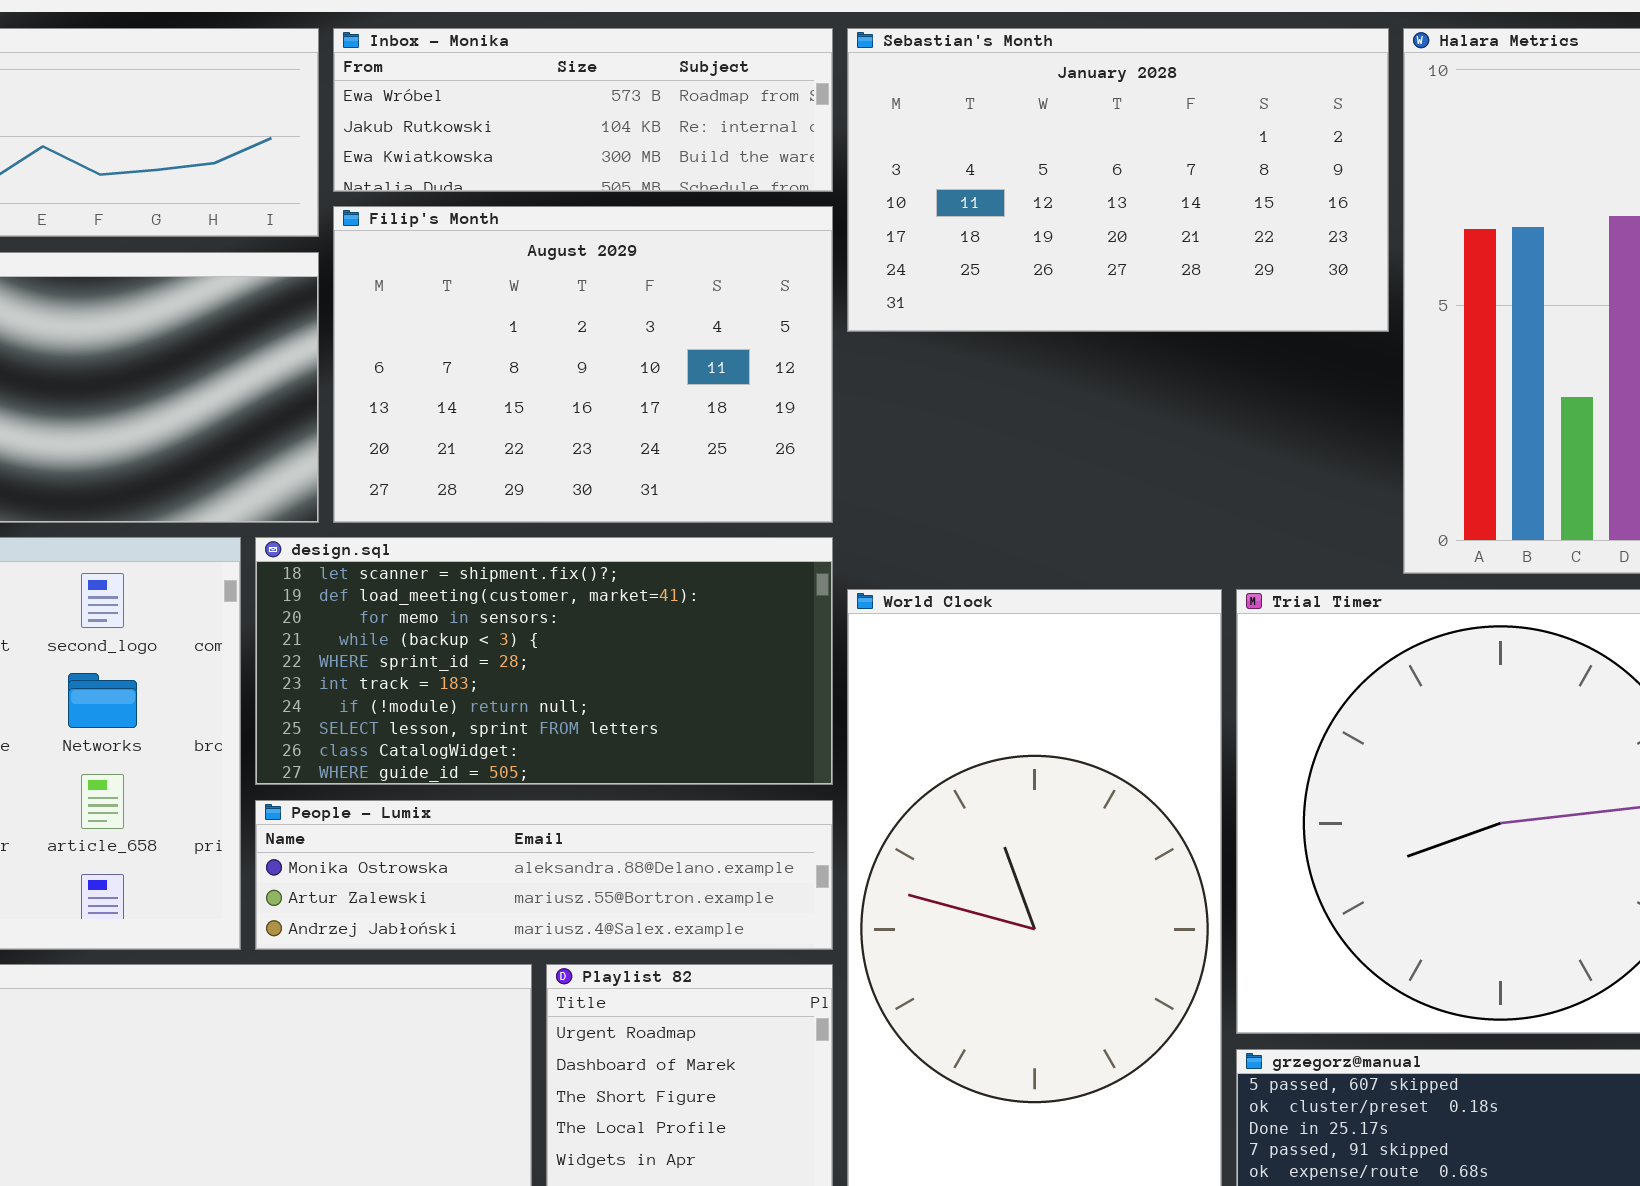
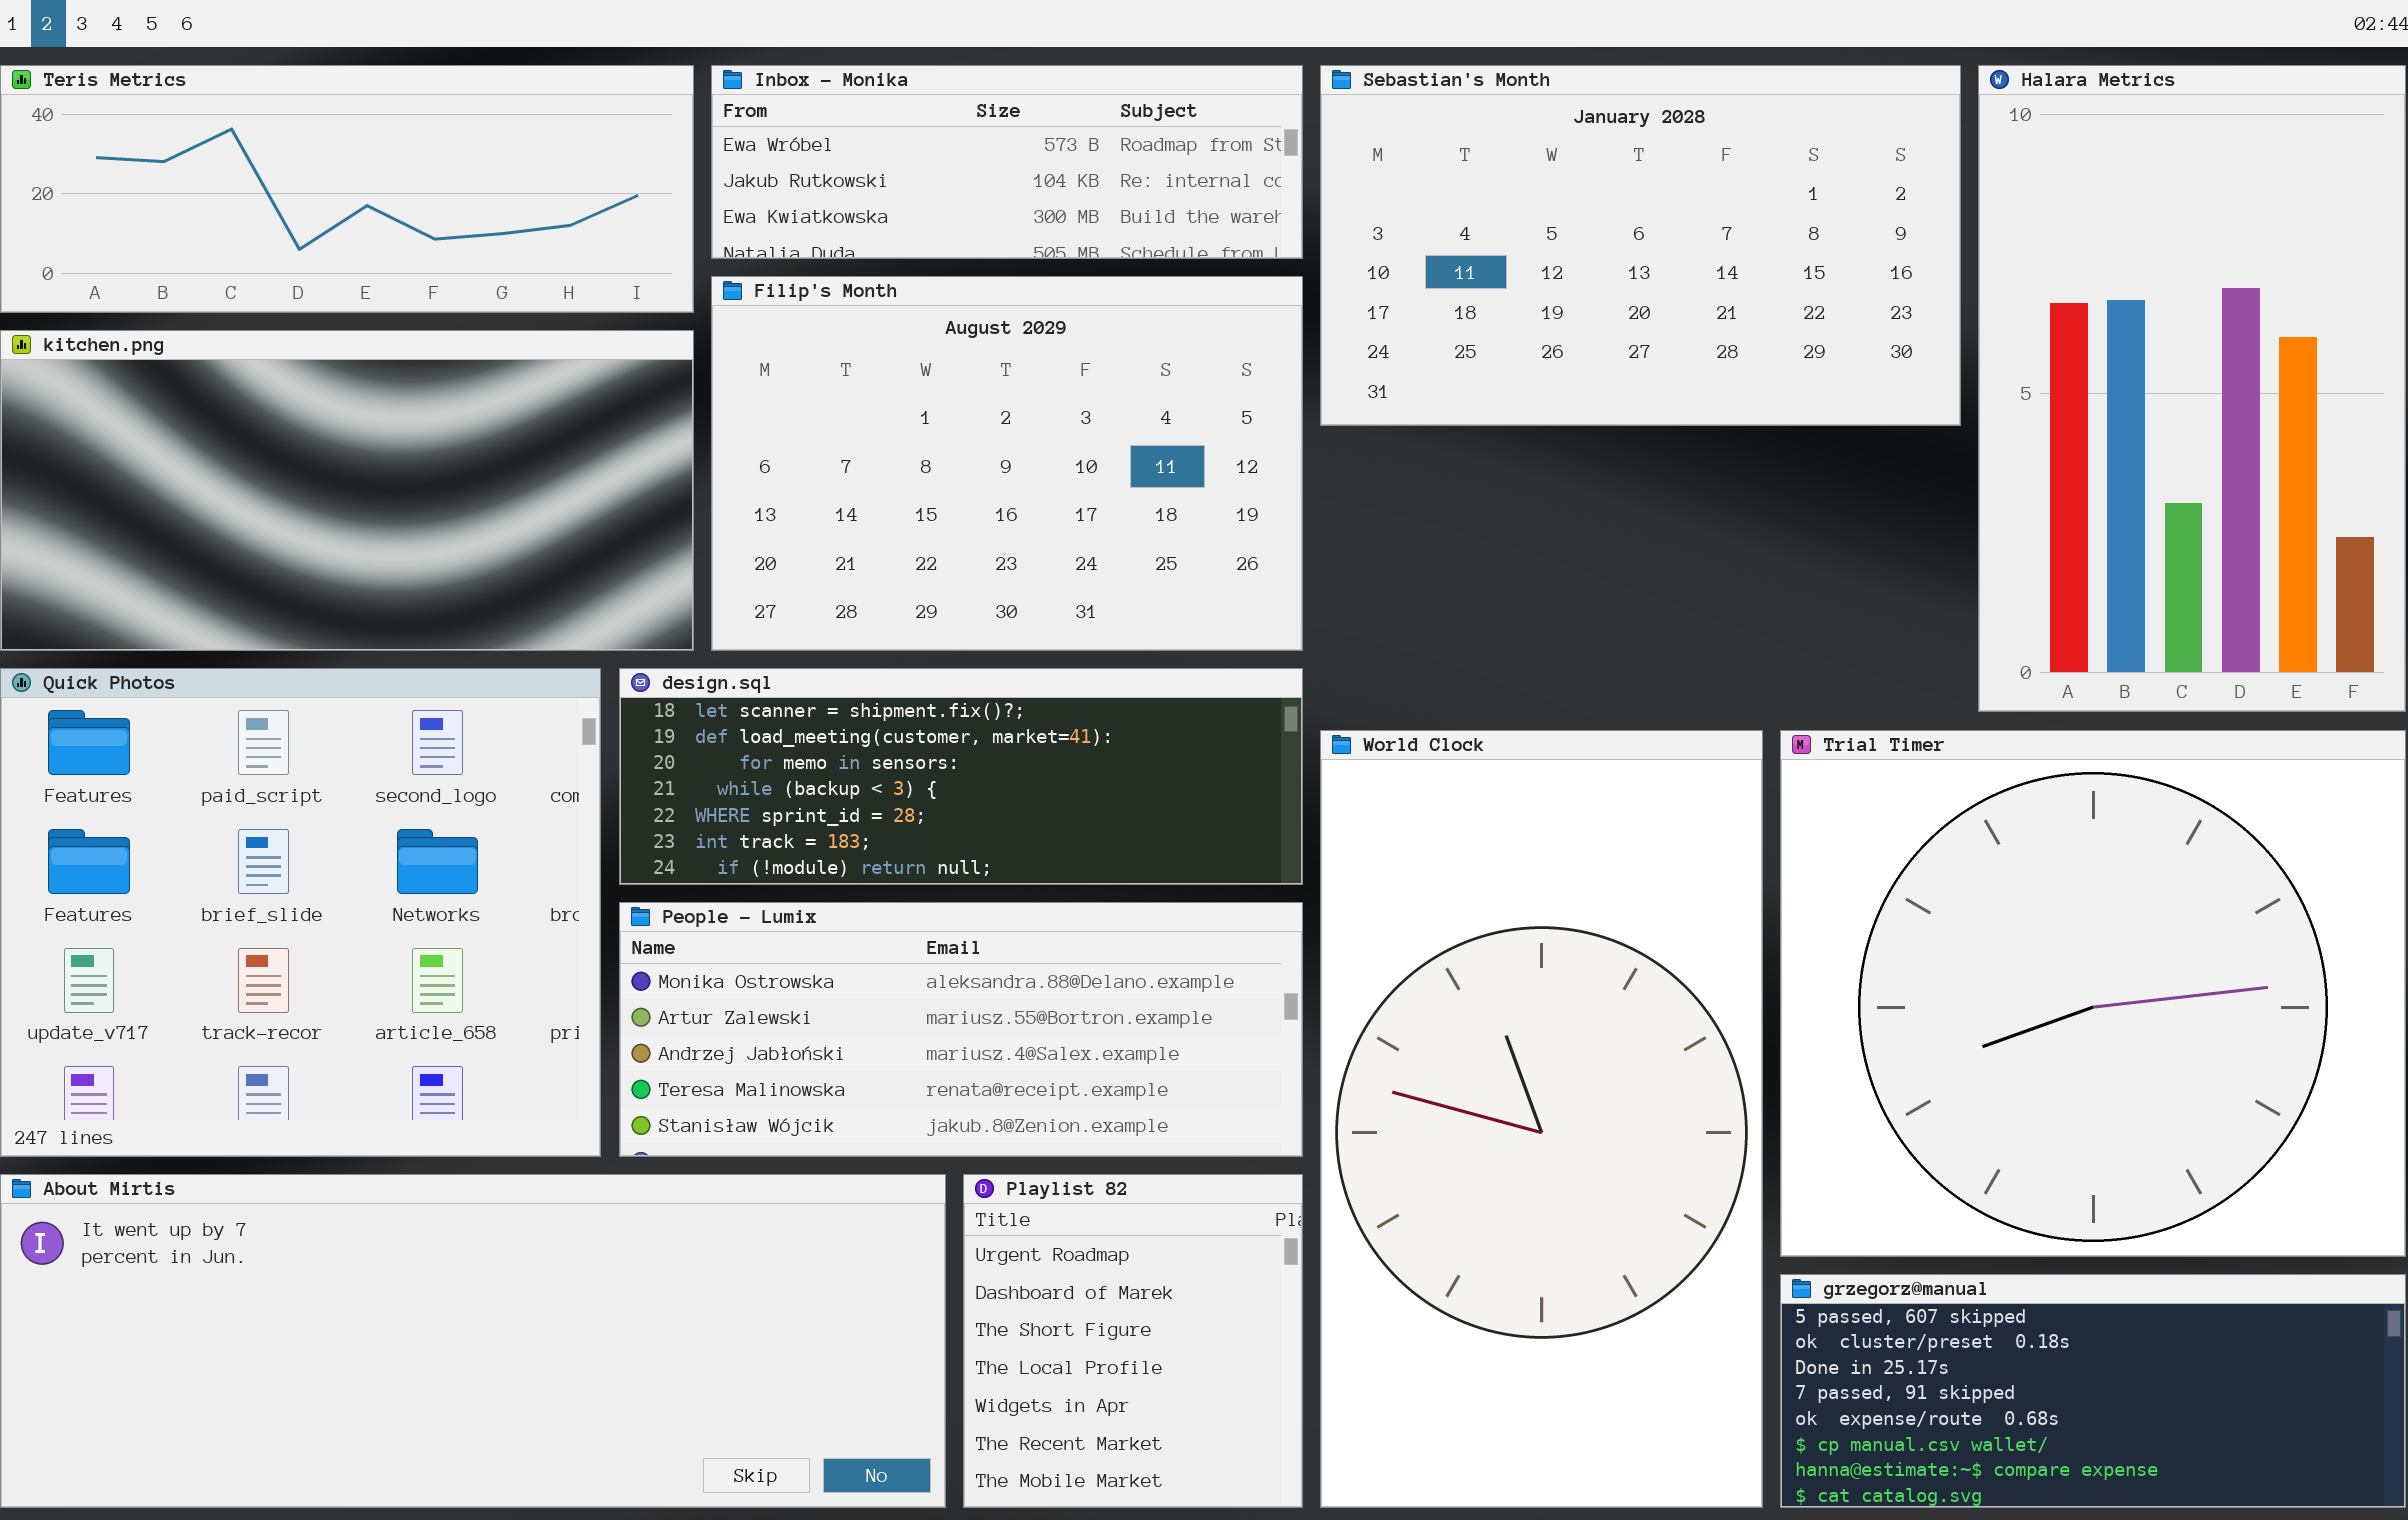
design.sql: [255,537,833,785] -> [619,668,1303,885], resized
People - Lumix: [255,800,833,950] -> [619,902,1303,1157], resized

